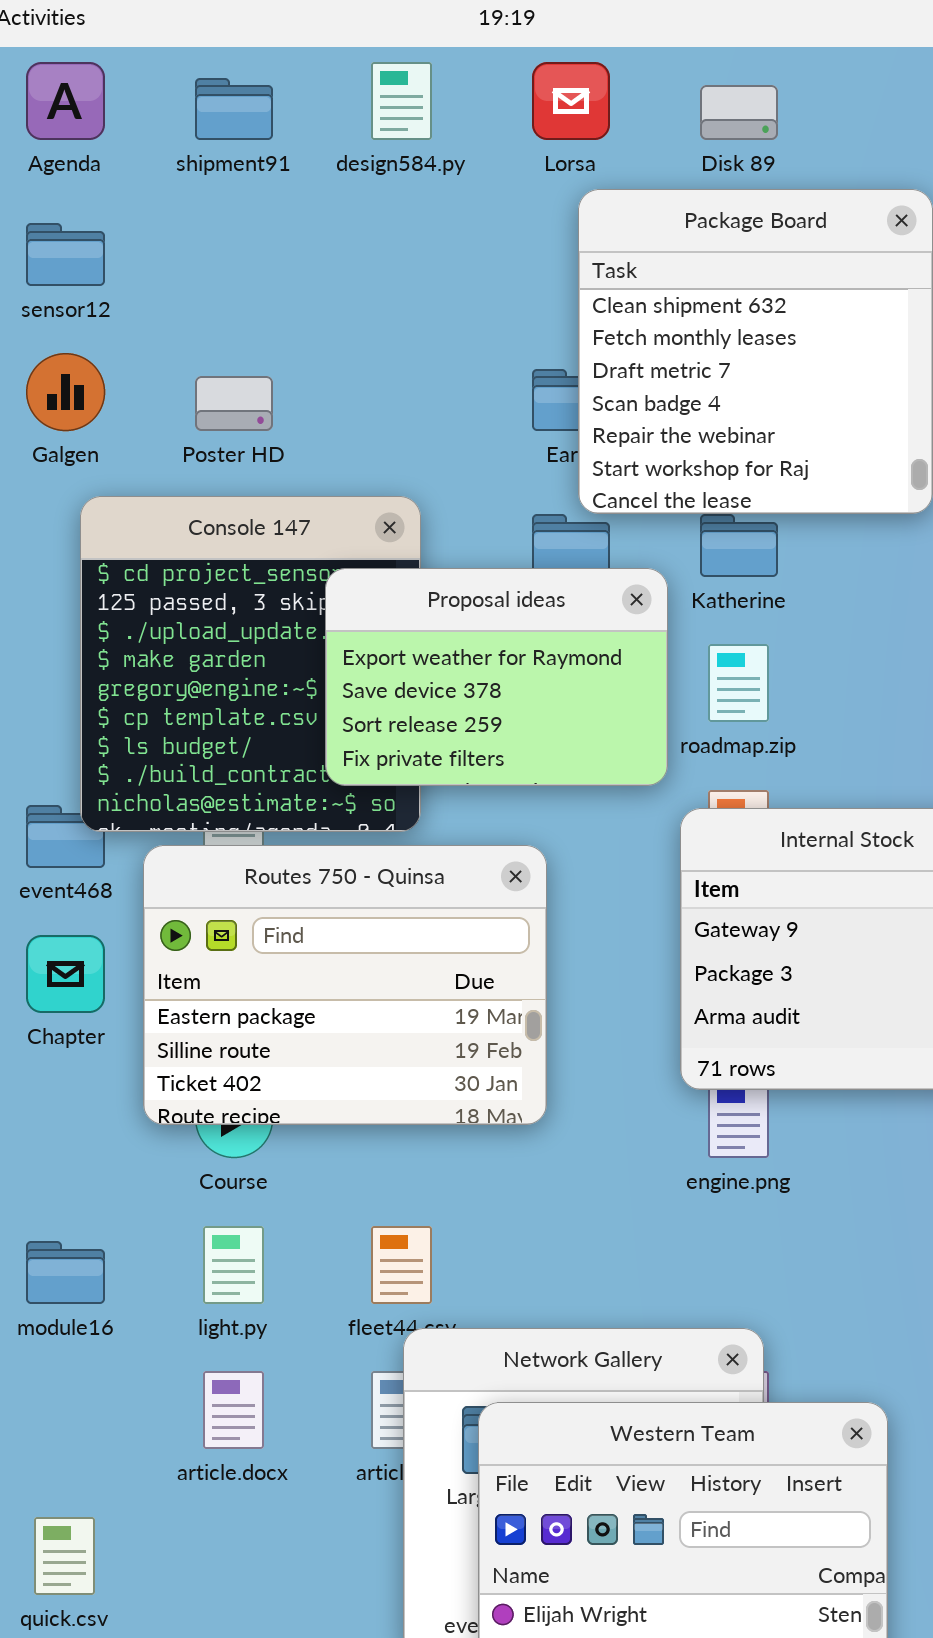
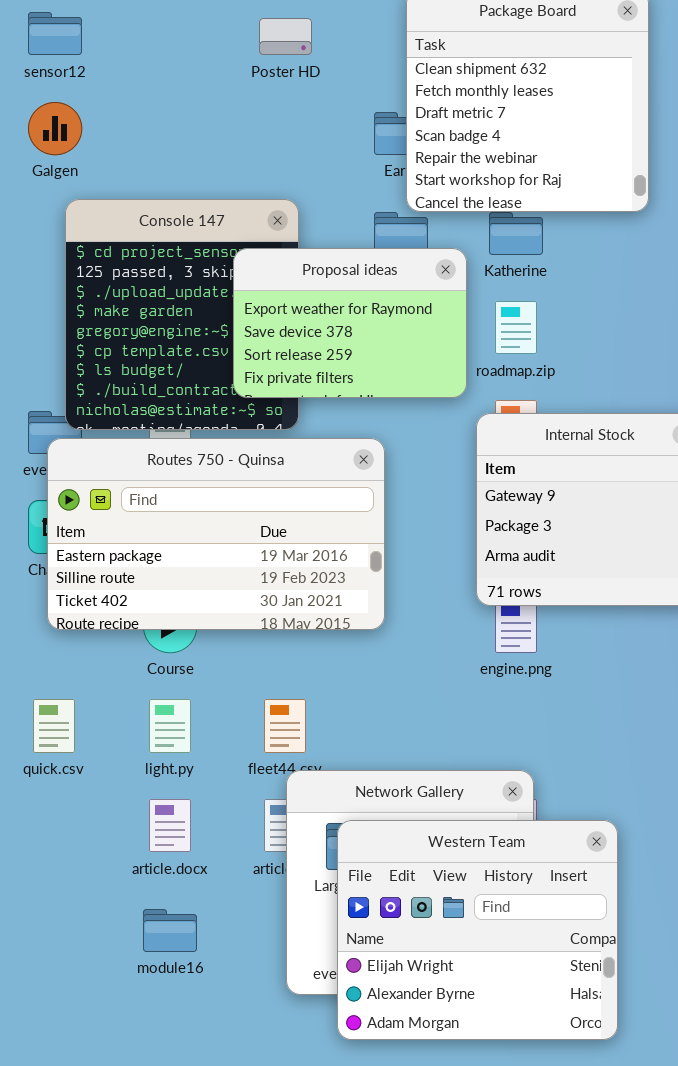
Poster HD: [195,376,273,431] -> [259,18,312,55], moved
Routes 750 - Quinsa: [143,845,547,1125] -> [47,438,385,630], resized
module16: [26,1241,105,1304] -> [143,909,197,952], moved
quick.csv: [34,1517,95,1595] -> [33,699,75,753], moved

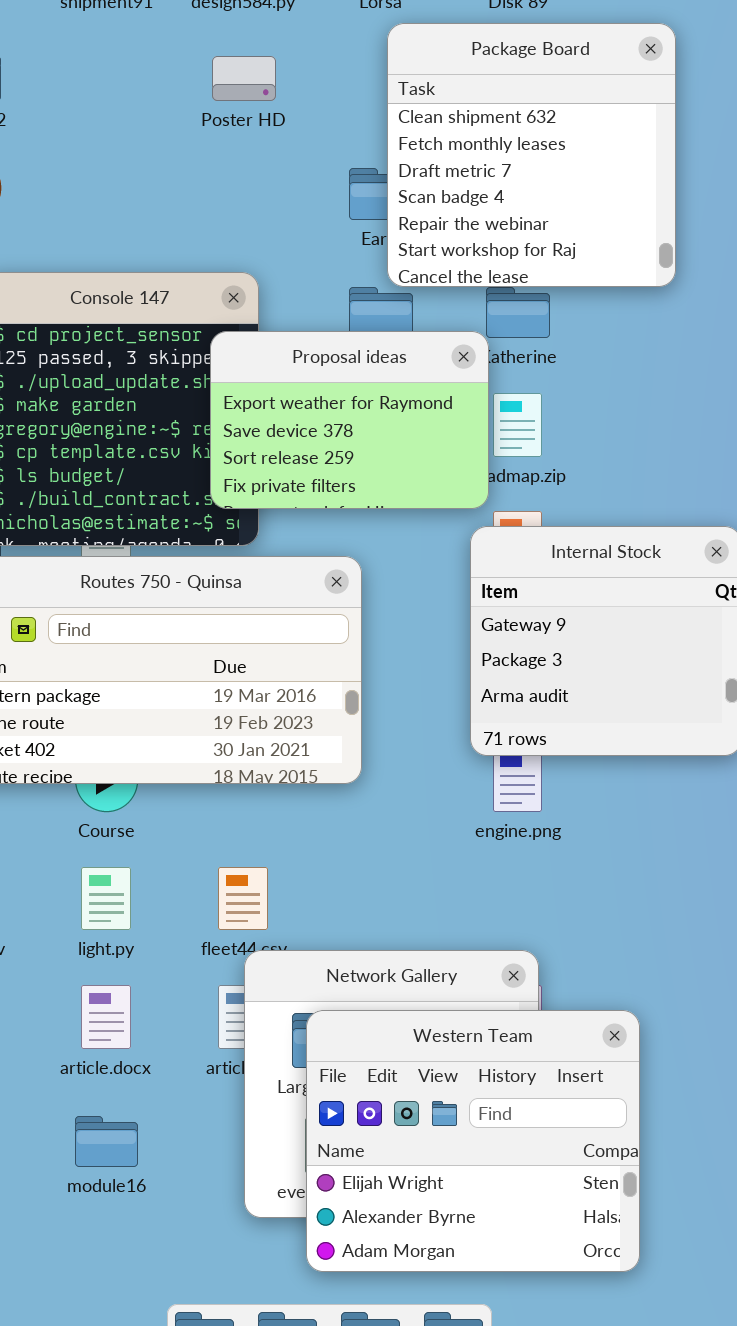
Proposal ideas: [233,248,467,398] -> [210,331,489,509], moved

